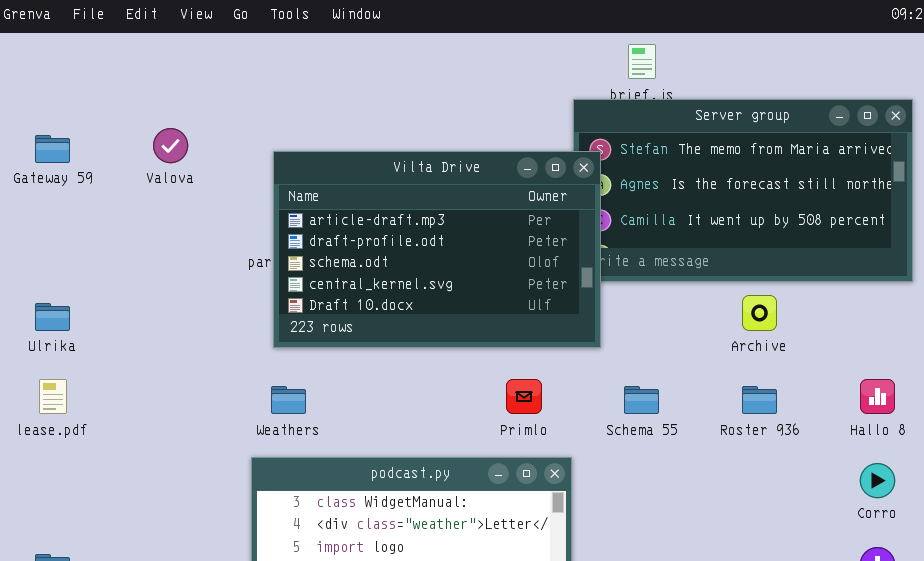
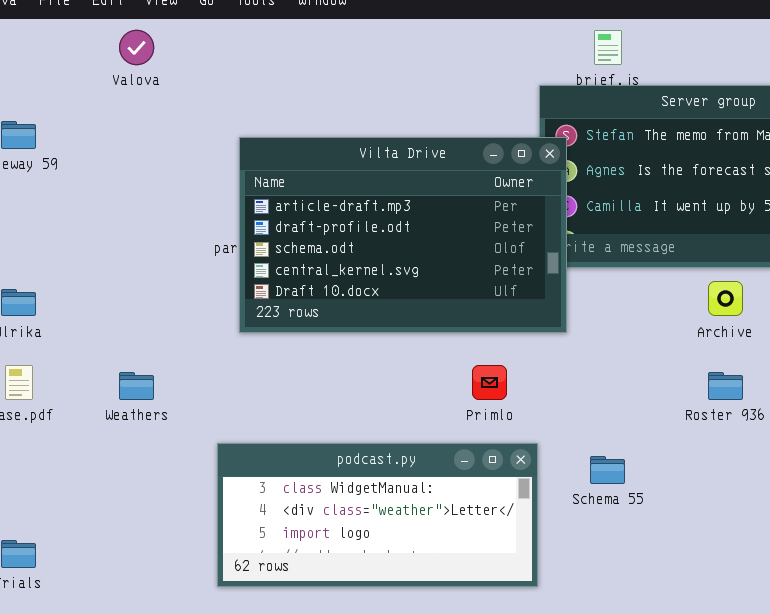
Valova: [153,128,188,163] -> [119,30,154,65], moved
Weathers: [271,386,306,414] -> [119,372,154,400], moved
Schema 55: [624,386,659,414] -> [590,456,625,484], moved

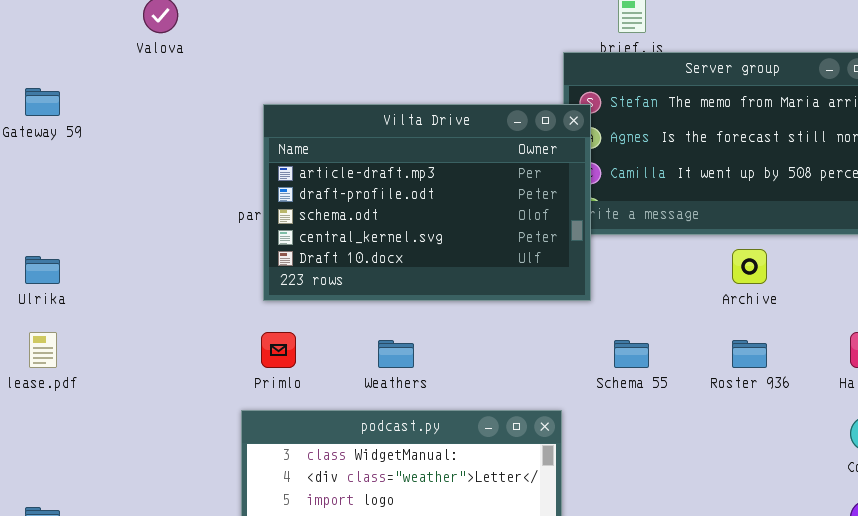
Primlo: [472,365,507,400] -> [261,332,296,368], moved
Weathers: [119,372,154,400] -> [378,340,414,368], moved
Schema 55: [590,456,625,484] -> [614,340,649,368], moved

